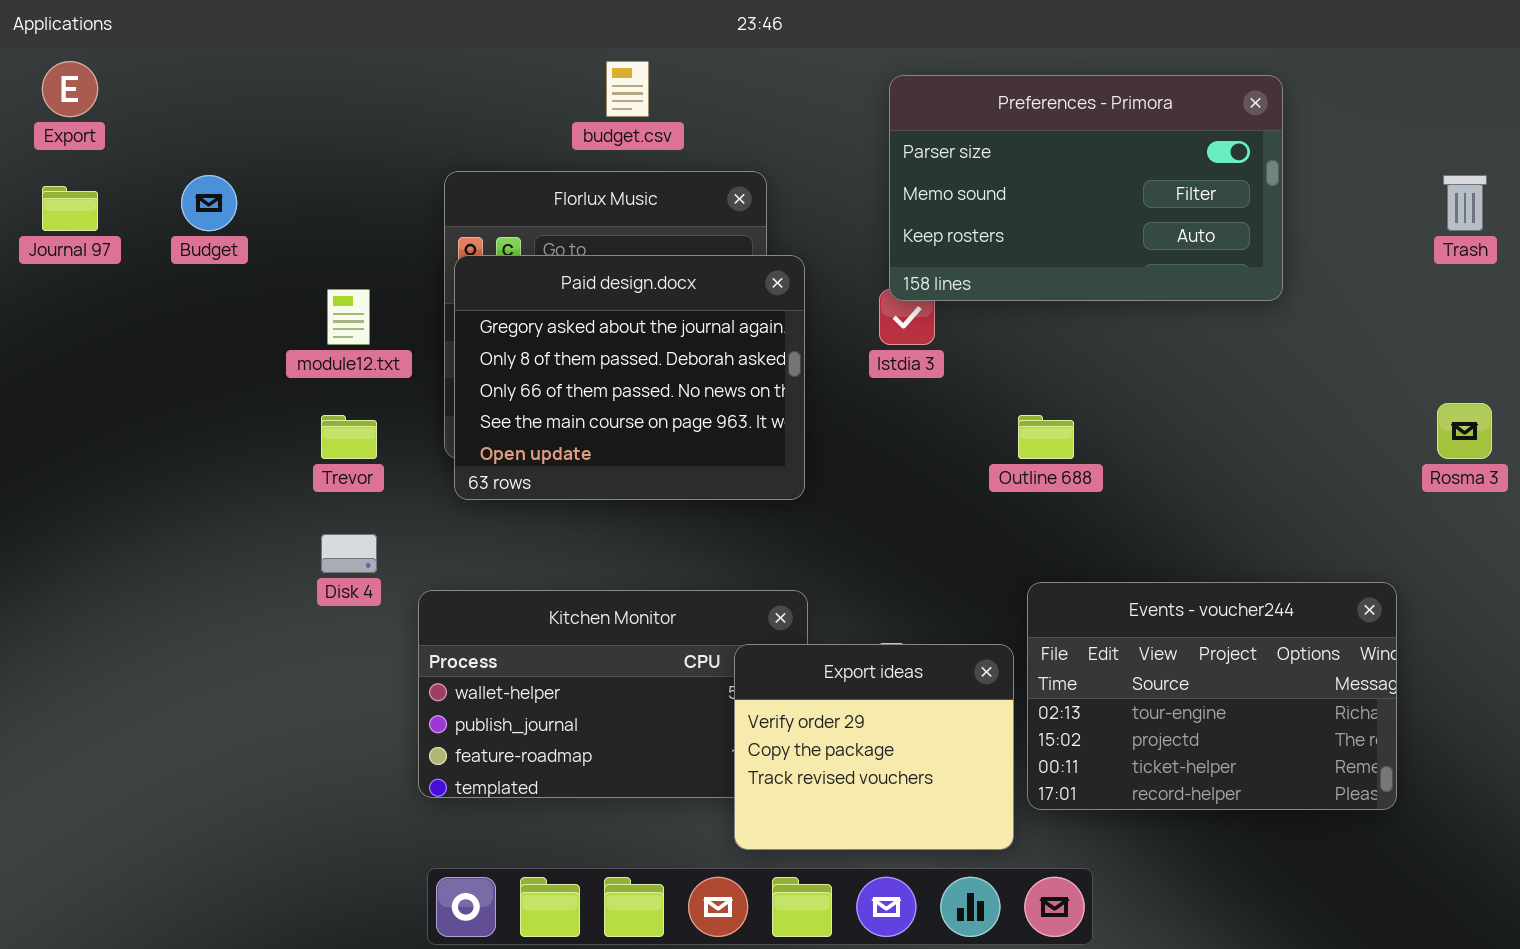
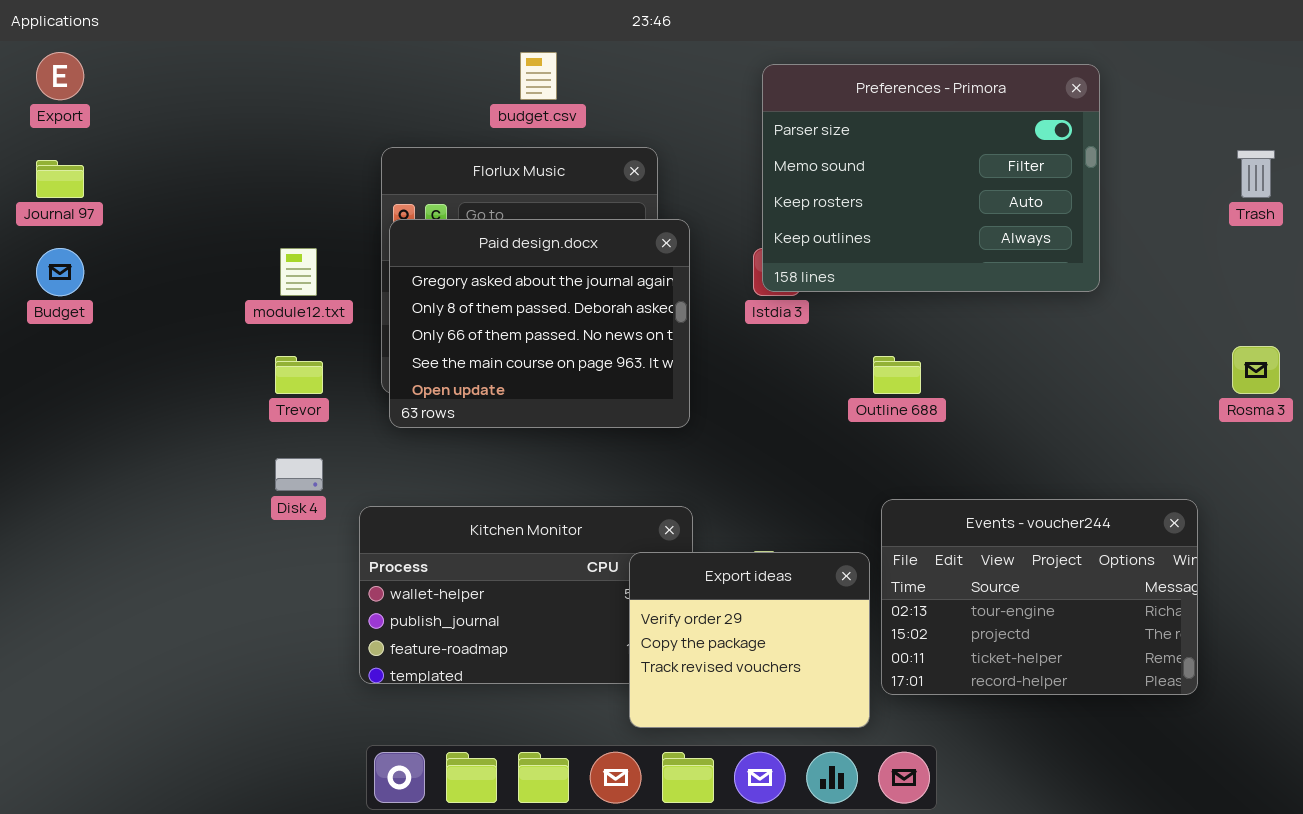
Preferences - Primora: [889,75,1283,301] -> [762,64,1100,292], resized
Budget: [181,175,237,231] -> [36,248,84,296], moved

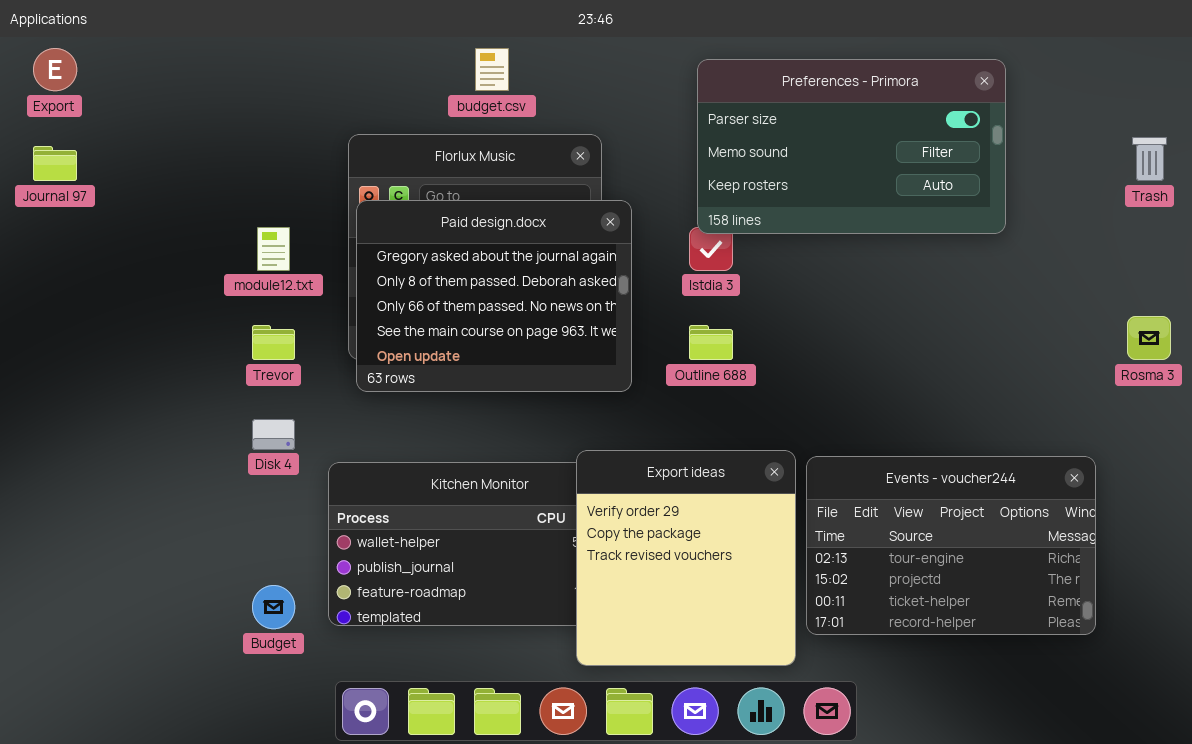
Preferences - Primora: [762,64,1100,292] -> [697,59,1006,234], resized
Budget: [36,248,84,296] -> [252,585,295,629], moved
Outline 688: [873,356,921,394] -> [689,325,733,360], moved
Export ideas: [629,552,870,728] -> [576,450,796,666], resized

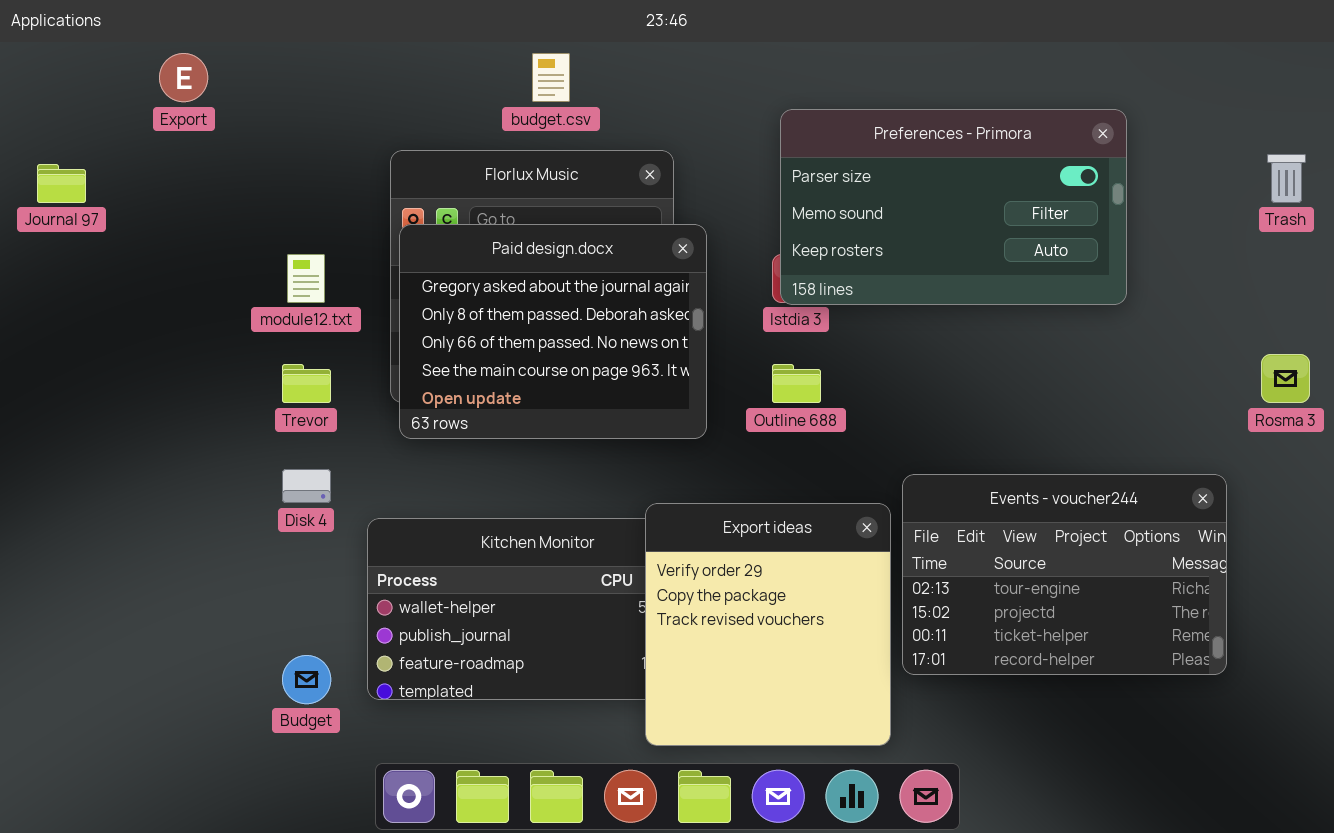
Export: [33,48,77,91] -> [159,53,208,102], moved
Preferences - Primora: [697,59,1006,234] -> [780,109,1127,305], moved
Events - voucher244: [806,456,1096,635] -> [902,474,1227,675], moved

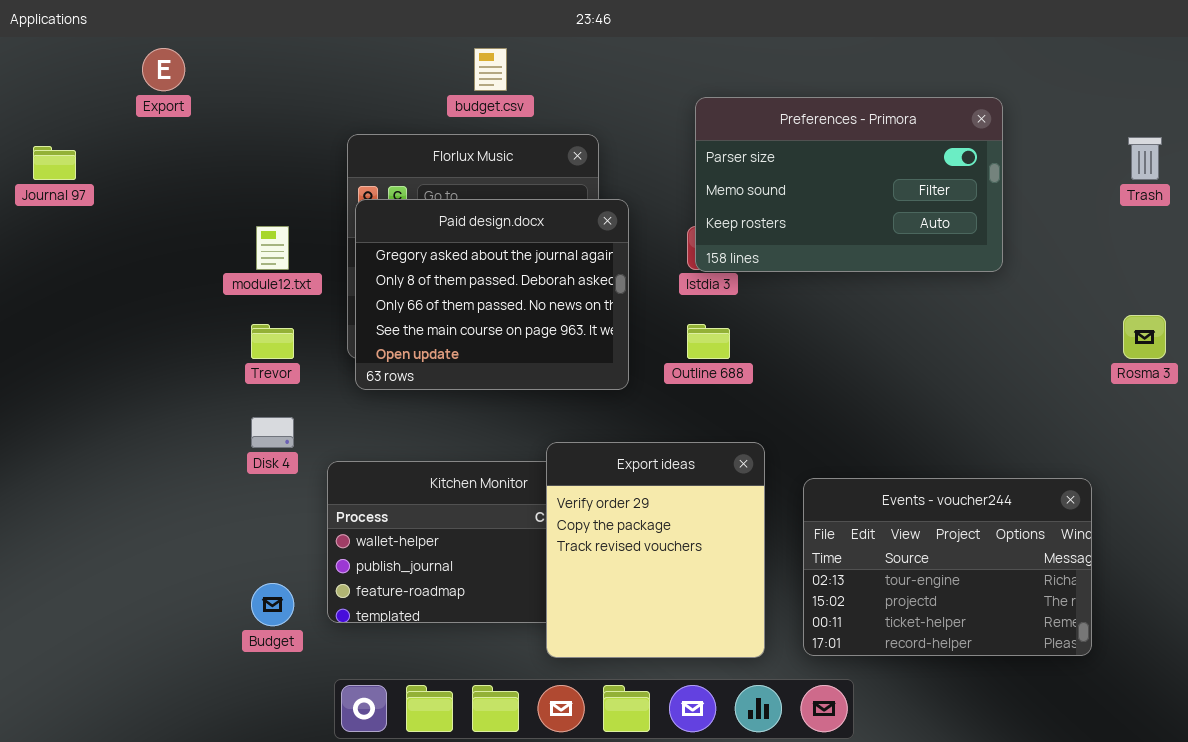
Events - voucher244: [902,474,1227,675] -> [803,478,1092,656], moved
Export ideas: [645,503,891,746] -> [546,442,765,658], moved

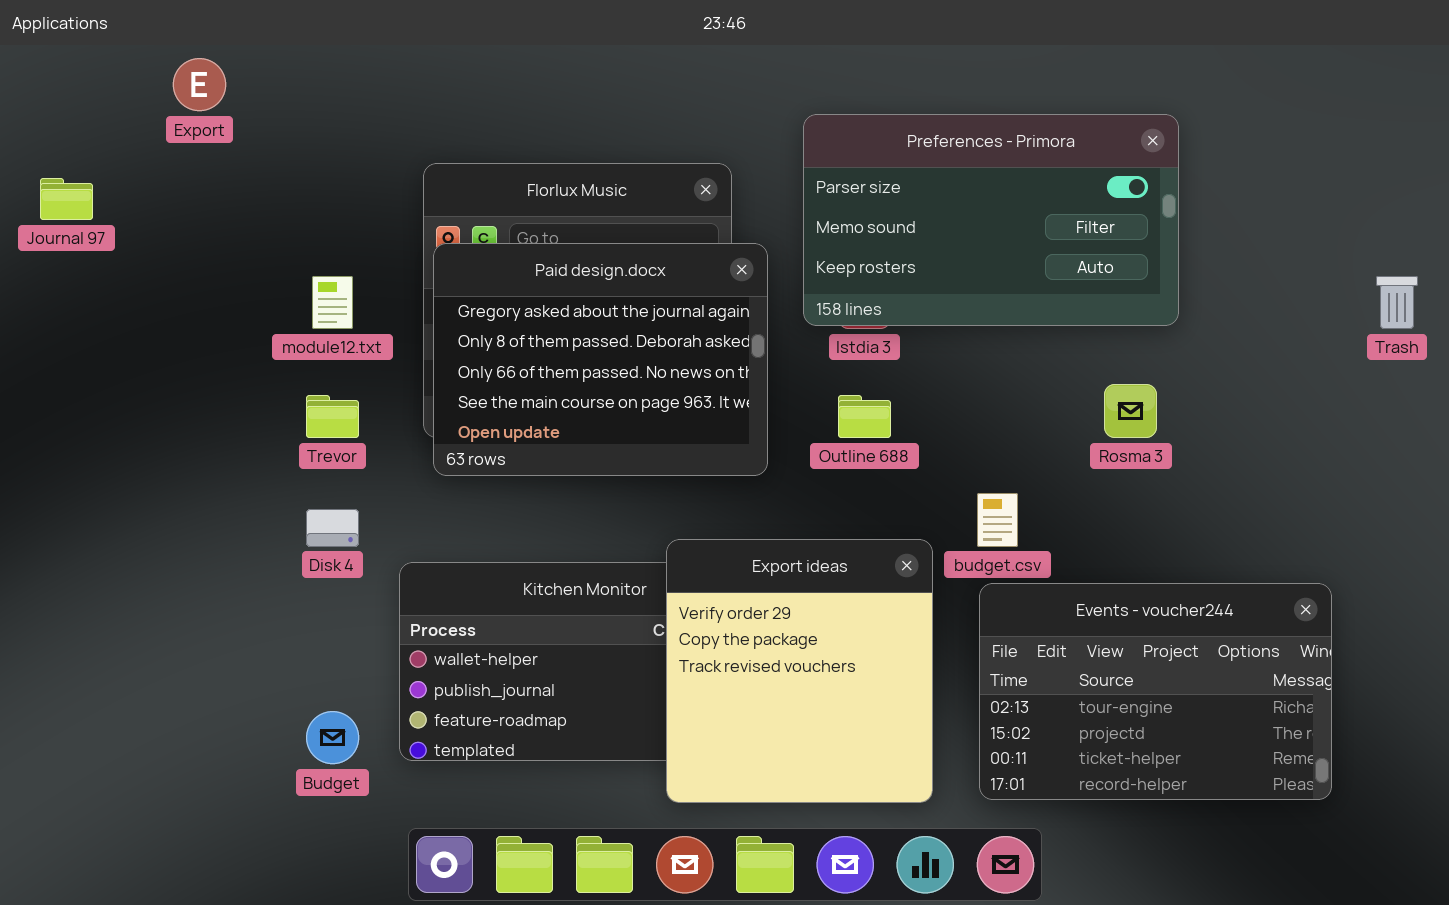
budget.csv: [474,48,507,91] -> [977,493,1018,547], moved
Preferences - Primora: [695,97,1003,272] -> [803,114,1179,326], moved
Trash: [1128,137,1162,180] -> [1376,276,1418,329], moved
Rosma 3: [1123,315,1166,359] -> [1104,384,1157,438], moved

